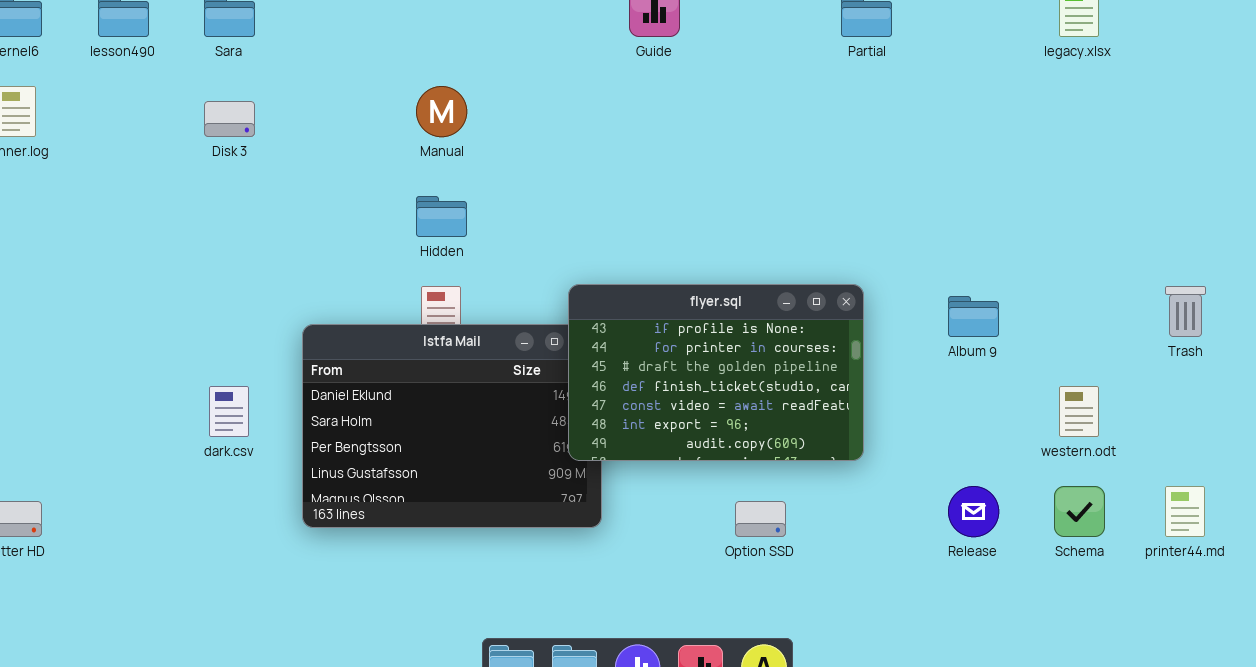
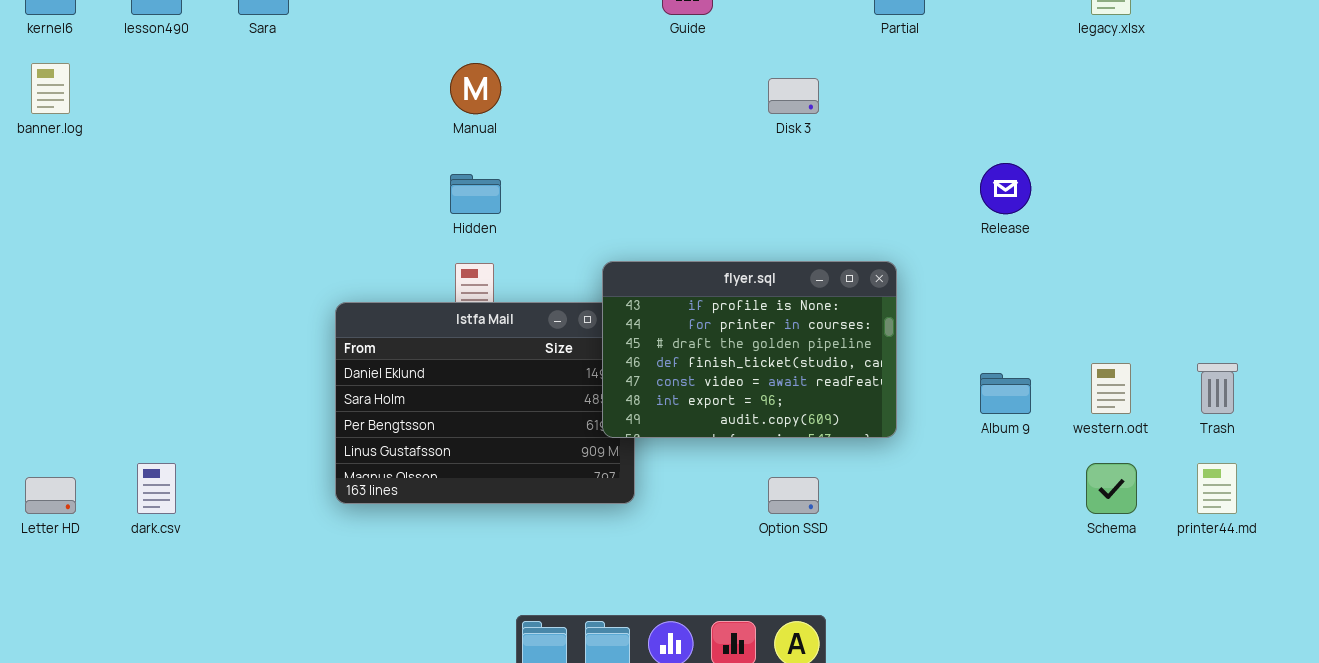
Disk 3: [204,101,255,137] -> [768,78,819,114], moved
Trash: [1165,286,1206,337] -> [1197,363,1238,414], moved
Album 9: [948,296,999,337] -> [980,373,1031,414], moved
dark.csv: [209,386,249,437] -> [137,463,176,514], moved
Release: [948,486,999,537] -> [980,163,1031,214], moved

